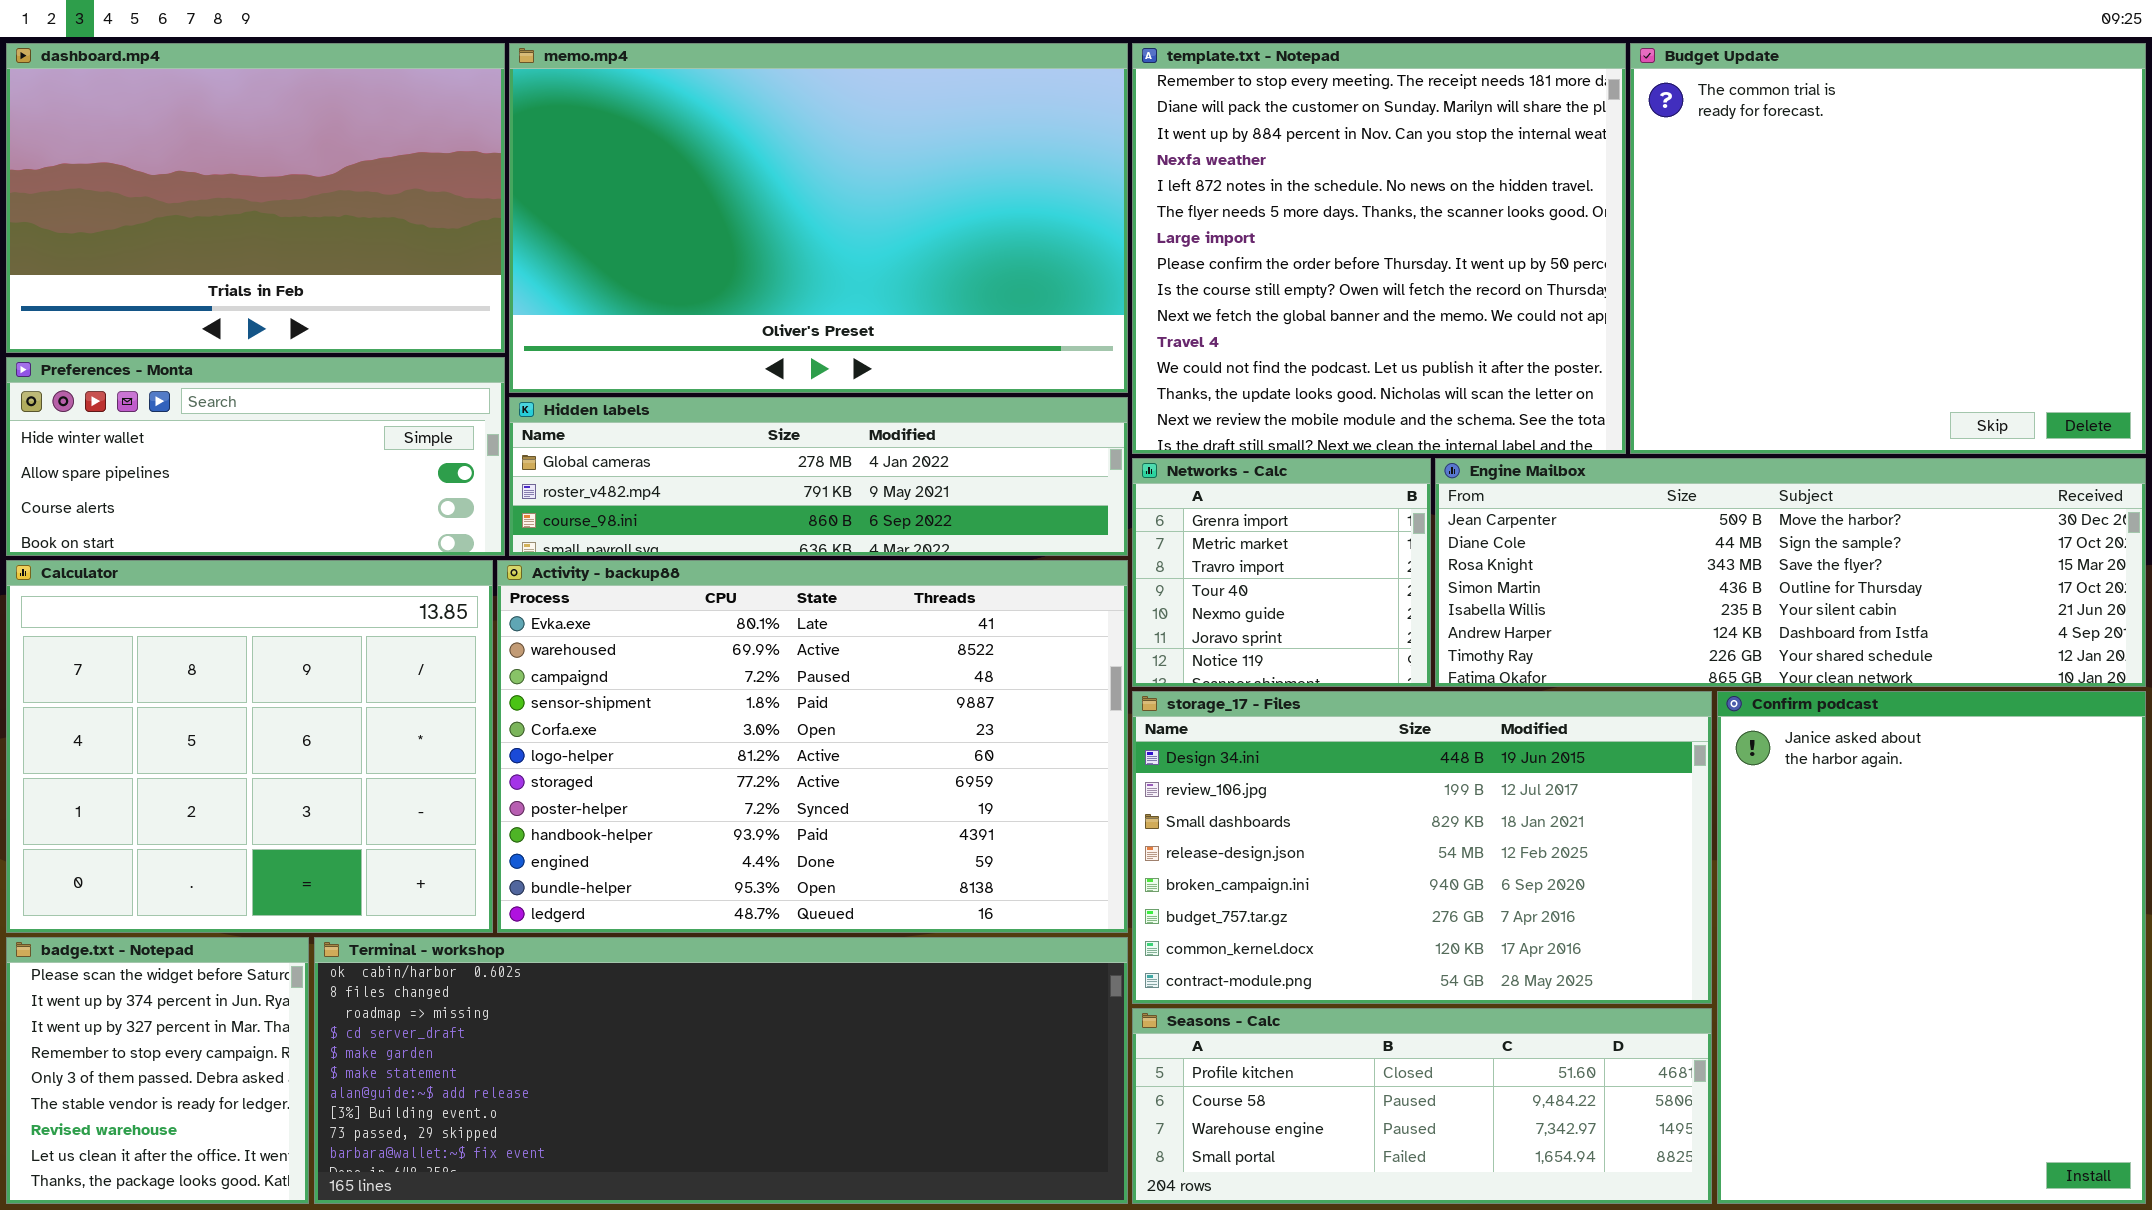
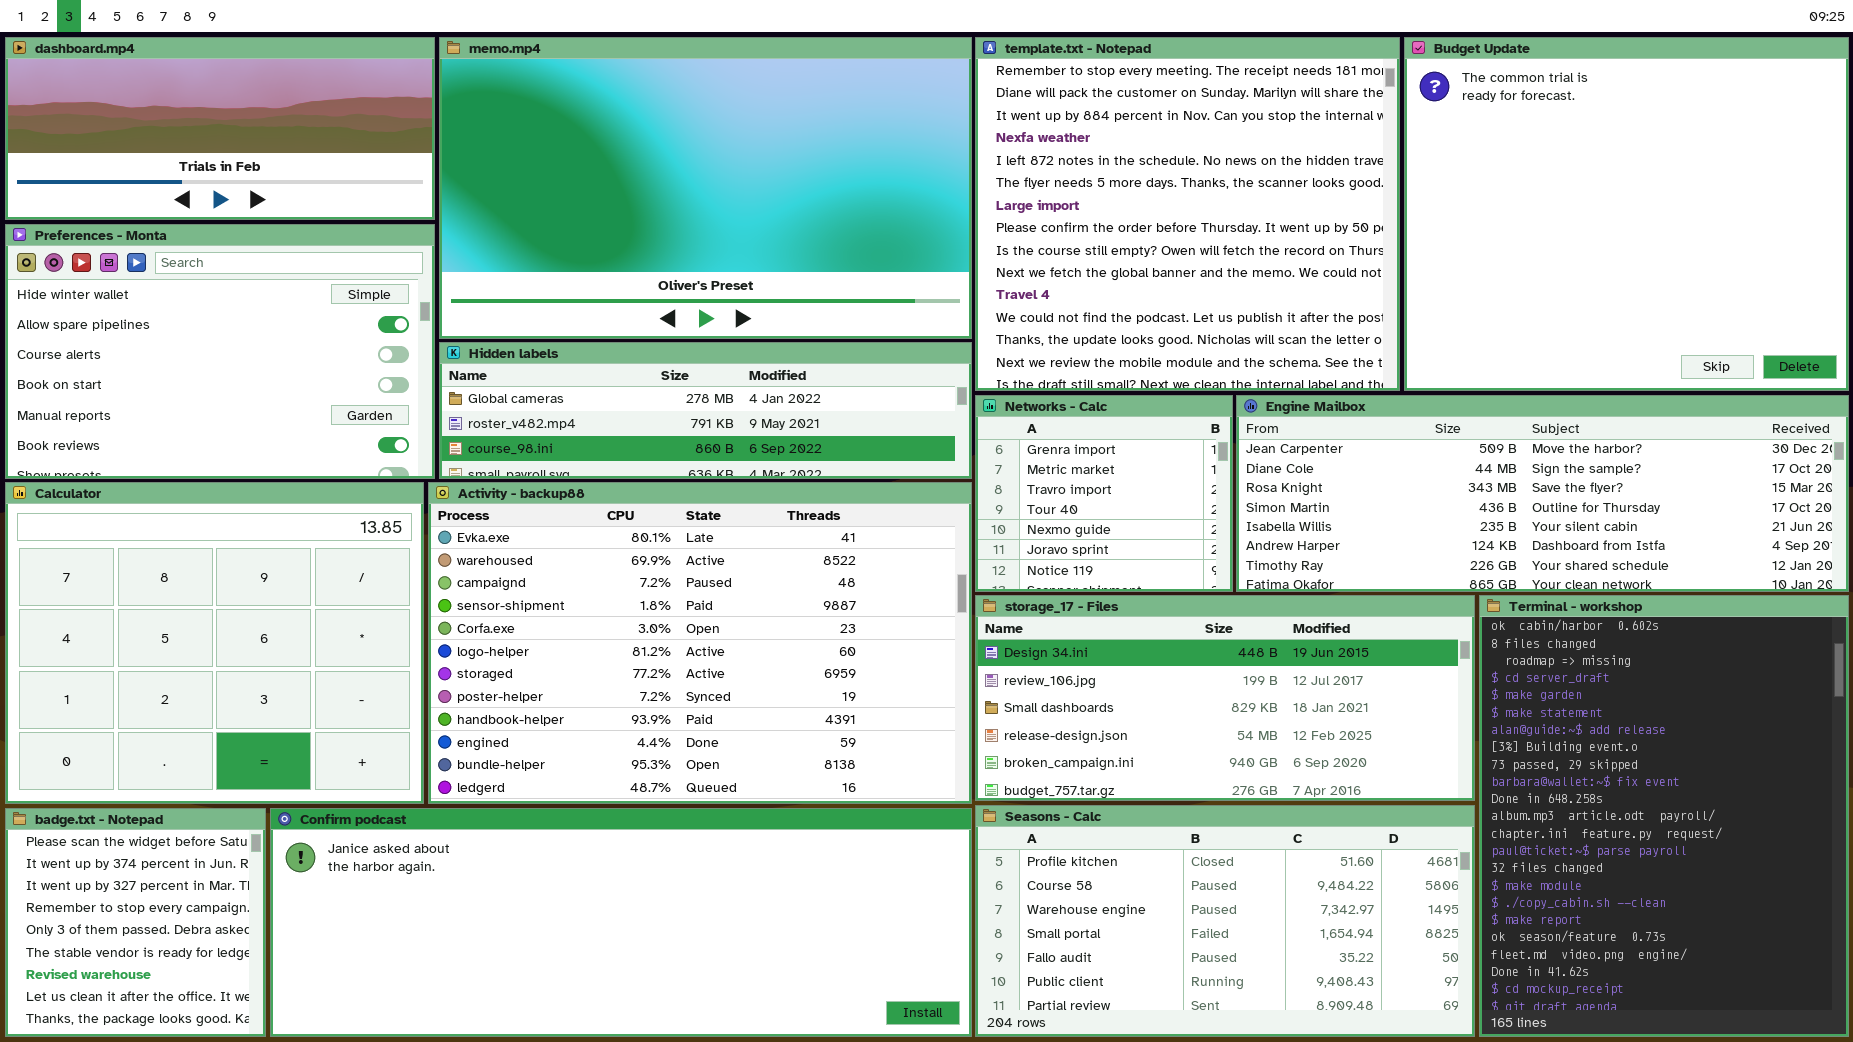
dashboard.mp4: [6,43,505,353] -> [5,37,435,220], resized
Preferences - Monta: [6,357,505,556] -> [5,224,435,479], resized
storage_17 - Files: [1132,691,1712,1004] -> [975,595,1475,801], resized
Confirm podcast: [1717,691,2146,1204] -> [270,808,972,1037], moved, resized
Terminal - workshop: [314,937,1128,1204] -> [1479,595,1849,1037], moved, resized
Seasons - Calc: [1132,1008,1712,1204] -> [975,805,1475,1037], resized

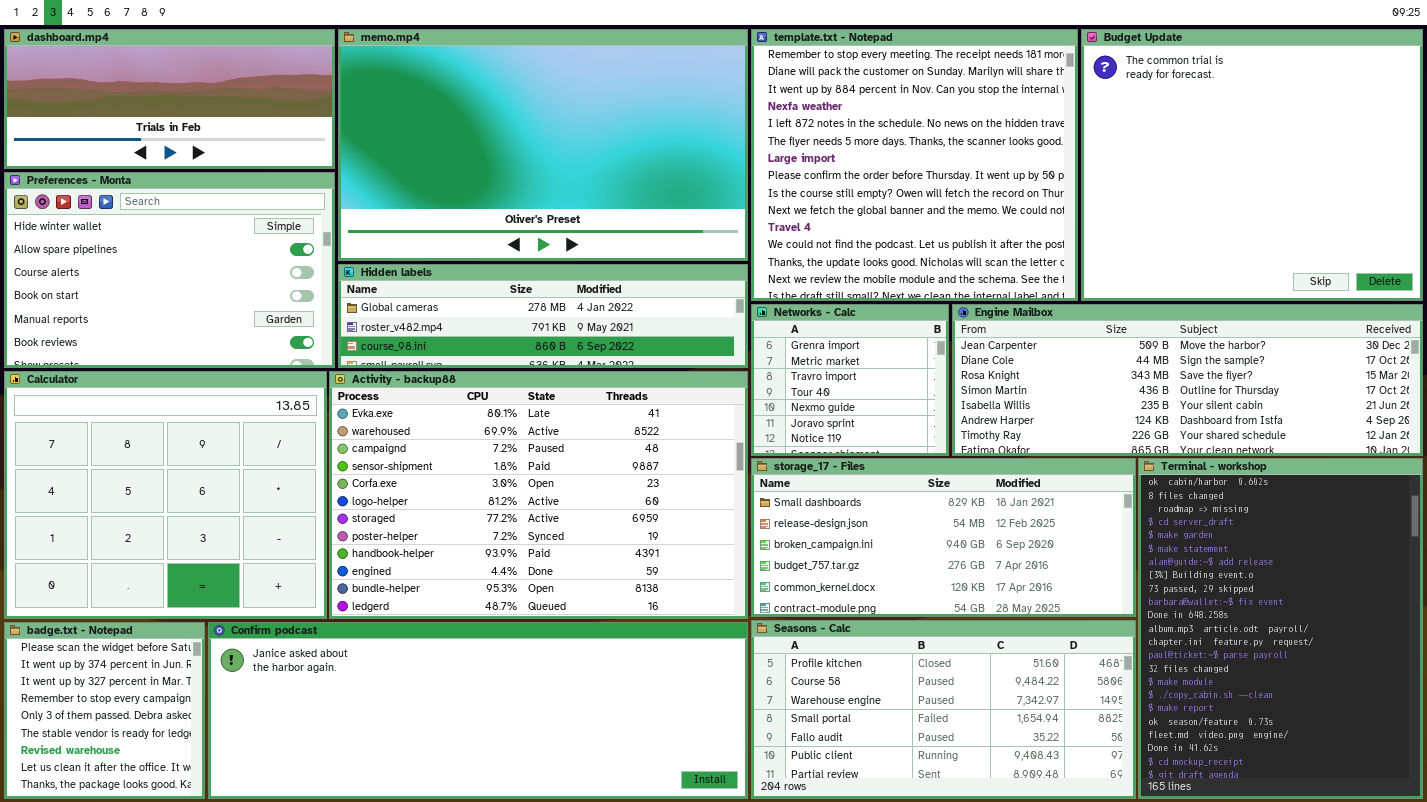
storage_17 - Files: [975,595,1475,801] -> [751,458,1136,617], scrolled down 2 rows

